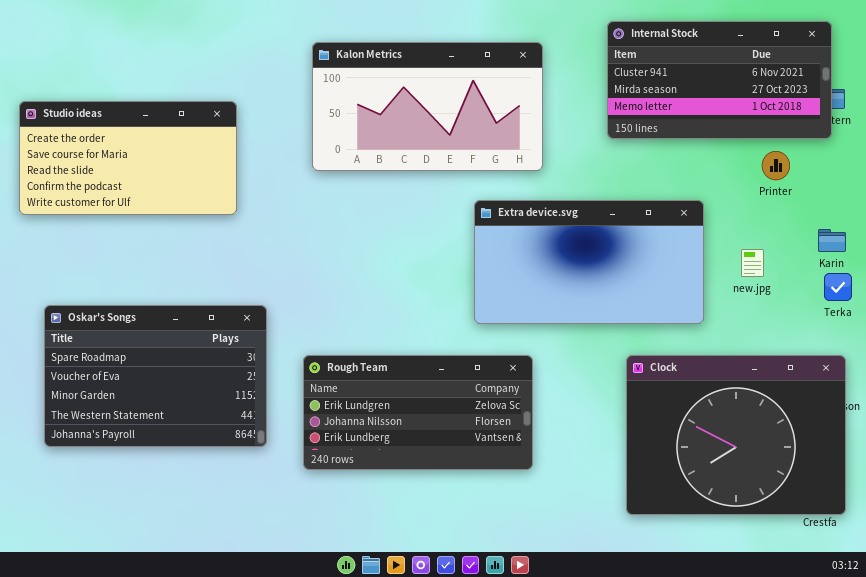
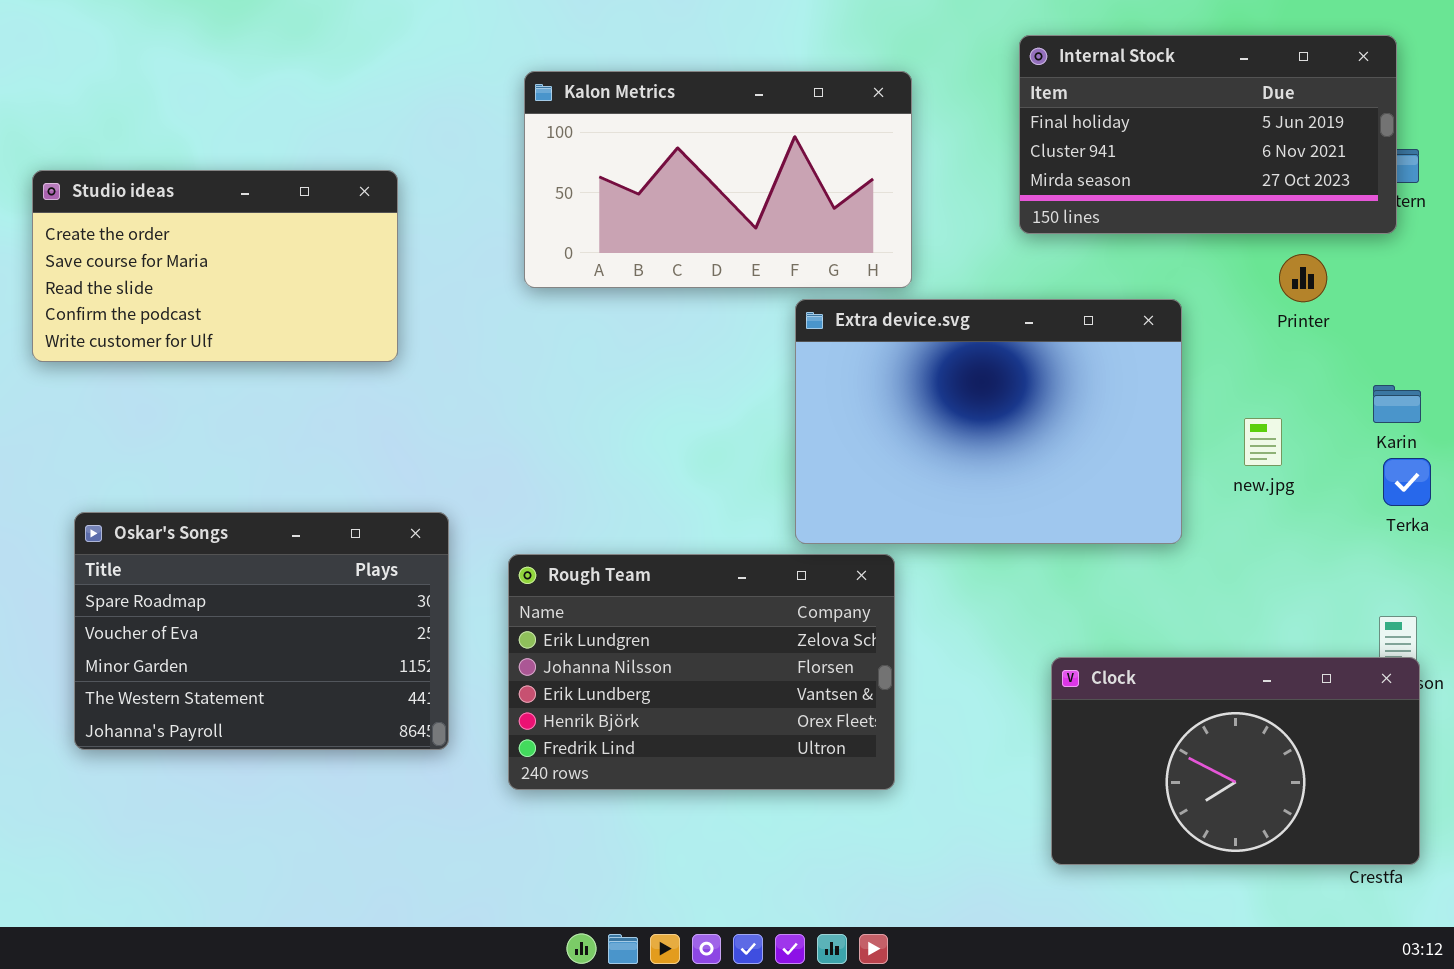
Internal Stock: [607,21,832,139] -> [1019,35,1397,234], scrolled up 1 row
Extra device.svg: [474,200,704,324] -> [795,299,1182,544], resized
Rough Team: [303,355,533,470] -> [508,554,895,790], resized
Clock: [626,355,846,515] -> [1051,657,1420,865], resized

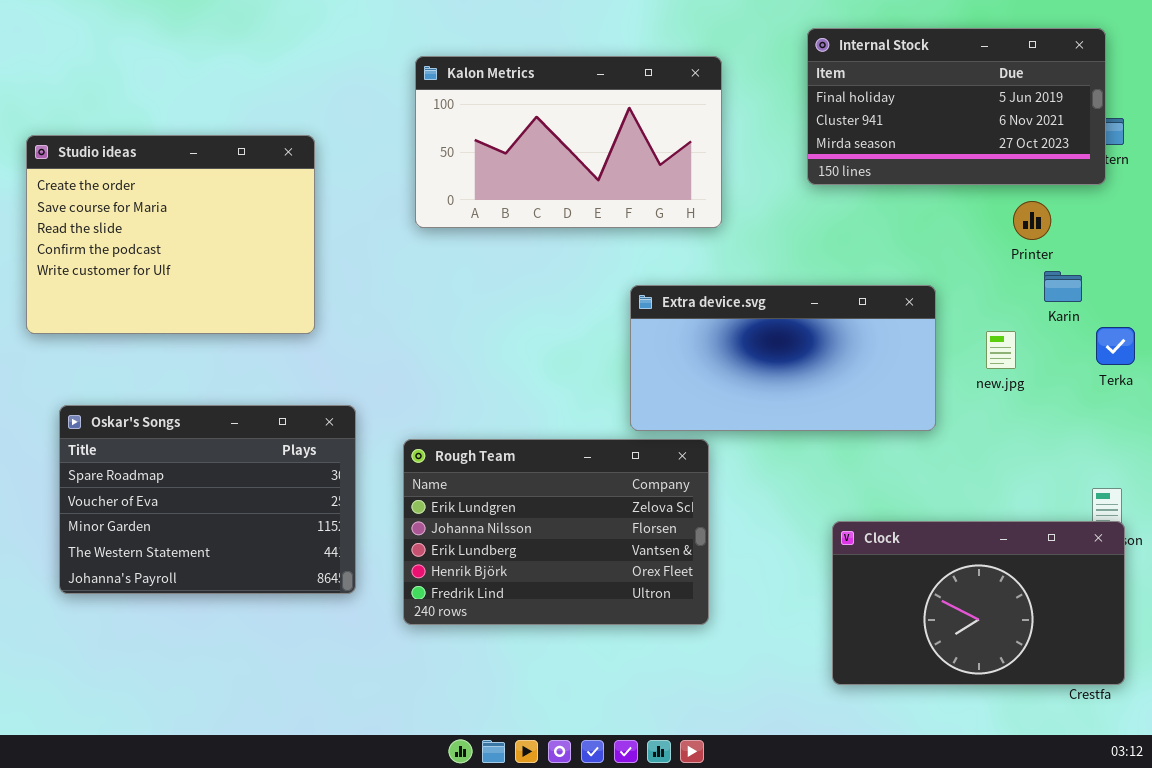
Studio ideas: [32,170,398,362] -> [26,135,315,334], resized
Extra device.svg: [795,299,1182,544] -> [630,285,936,431], resized
Karin: [1373,385,1421,423] -> [1044,271,1082,302], moved
Terka: [1383,458,1431,506] -> [1096,327,1135,365], moved

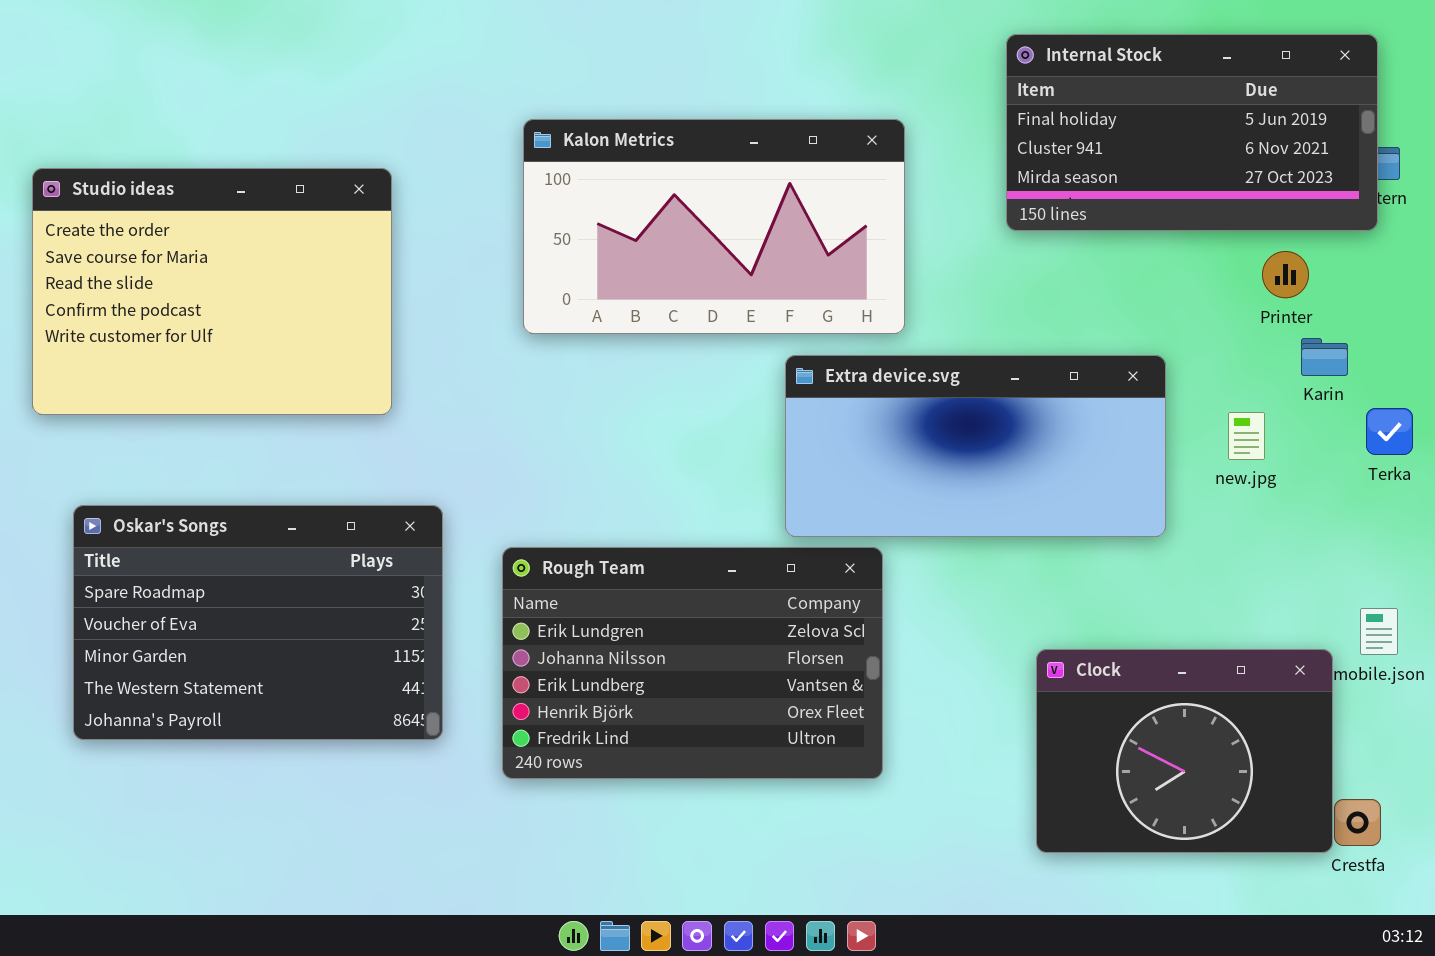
Kalon Metrics: [415,56,722,228] -> [523,119,905,334], moved
Clock: [832,521,1125,685] -> [1036,649,1333,853], resized

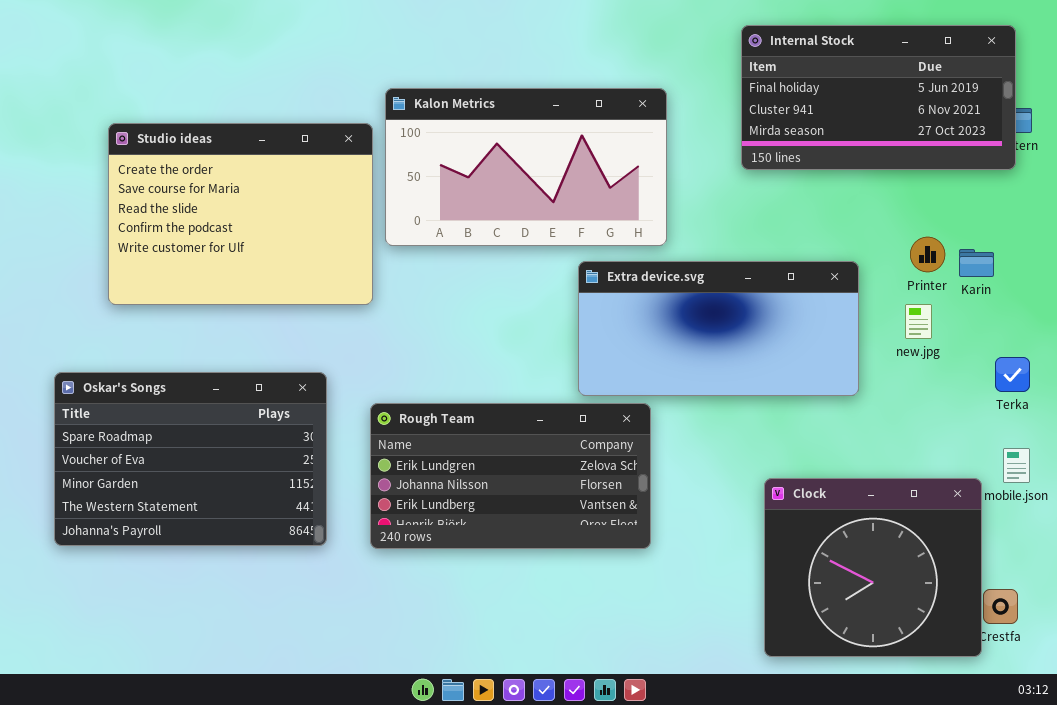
Studio ideas: [32,168,392,415] -> [108,123,373,305], moved
Printer: [1262,251,1309,298] -> [910,237,945,272], moved
Terka: [1366,408,1413,455] -> [995,357,1030,392], moved
Rough Team: [502,547,883,779] -> [370,403,651,549], resized
Clock: [1036,649,1333,853] -> [764,478,982,657], resized

